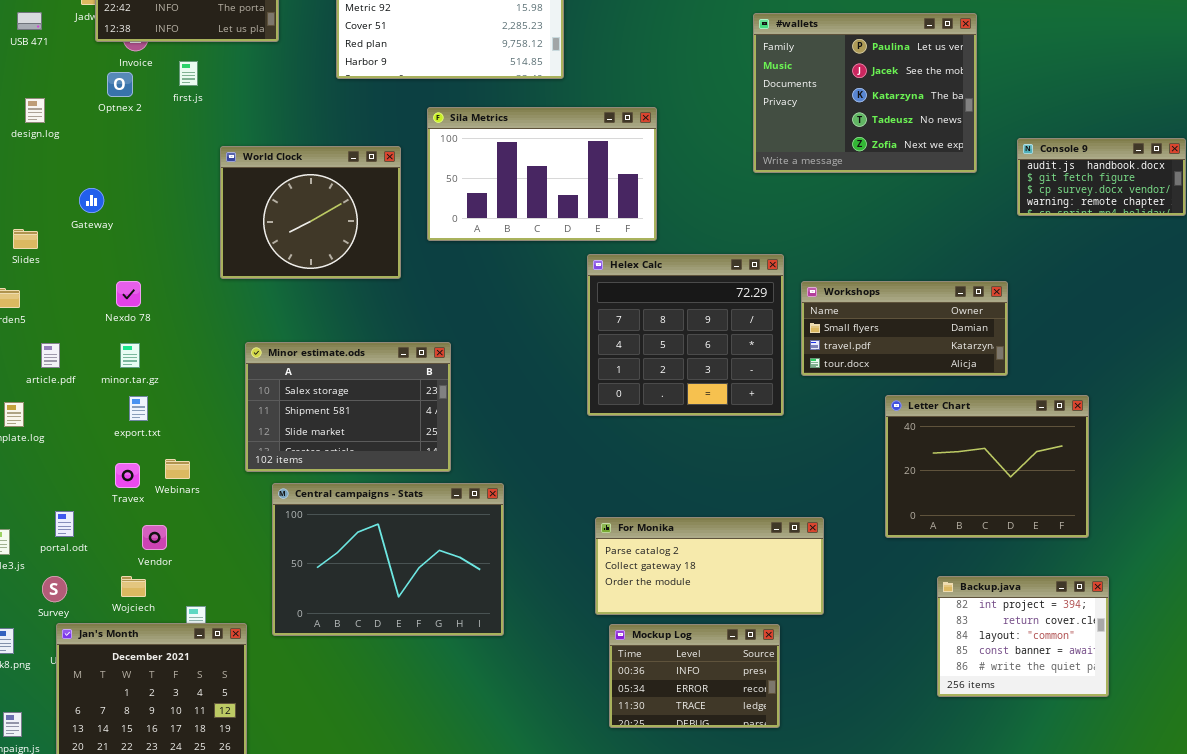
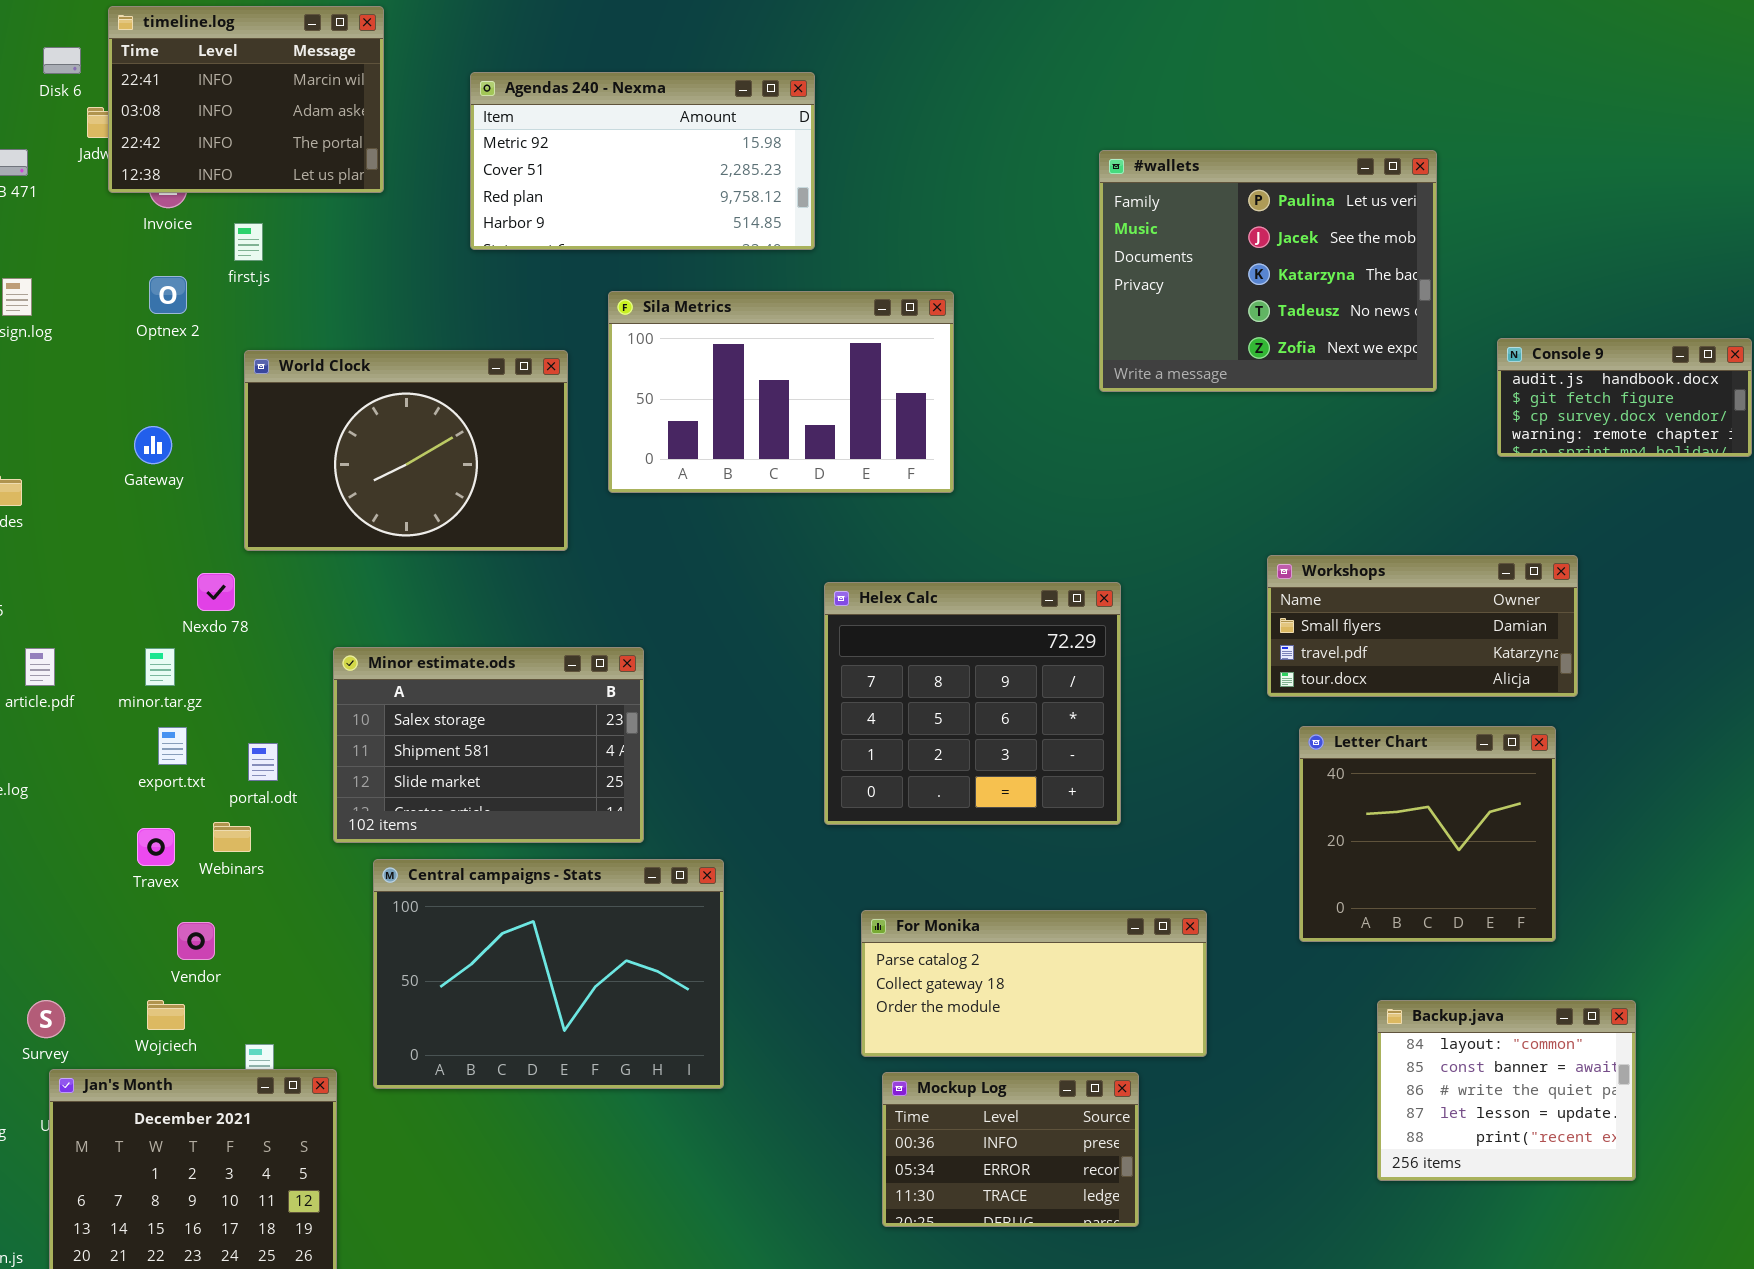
Optnex 2: [107,72,133,97] -> [149,276,187,314], moved
World Clock: [220,146,401,279] -> [244,350,568,551], resized
Gateway: [79,188,104,213] -> [134,426,172,464], moved
Helex Calc: [587,254,784,416] -> [824,582,1121,825], moved
Nexdo 78: [116,281,141,307] -> [197,573,235,611], moved
Workshops: [801,281,1008,376] -> [1267,555,1578,697], moved
Letter Chart: [885,395,1089,538] -> [1299,726,1556,942], resized
portal.odt: [55,511,74,537] -> [248,743,278,781], moved
Backup.java: [937,576,1109,697] -> [1377,1000,1636,1181], scrolled down 2 rows

